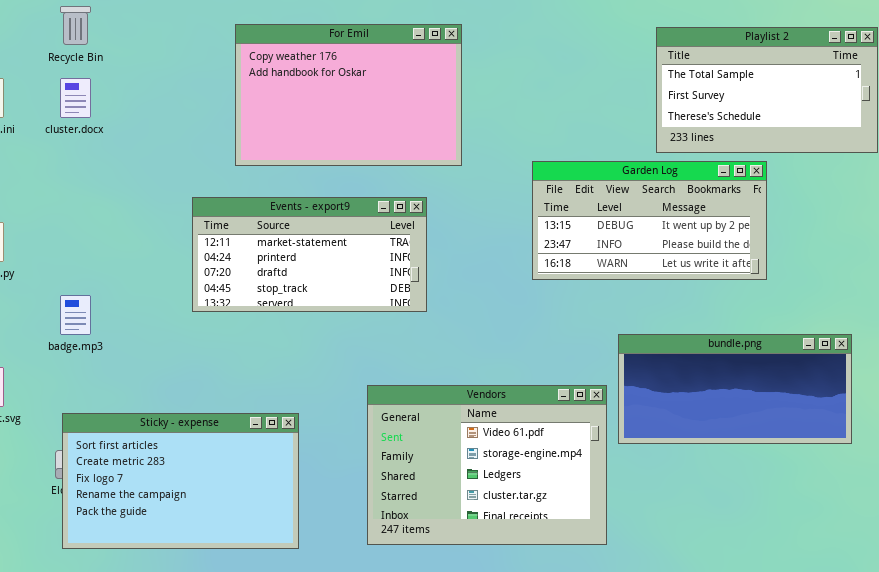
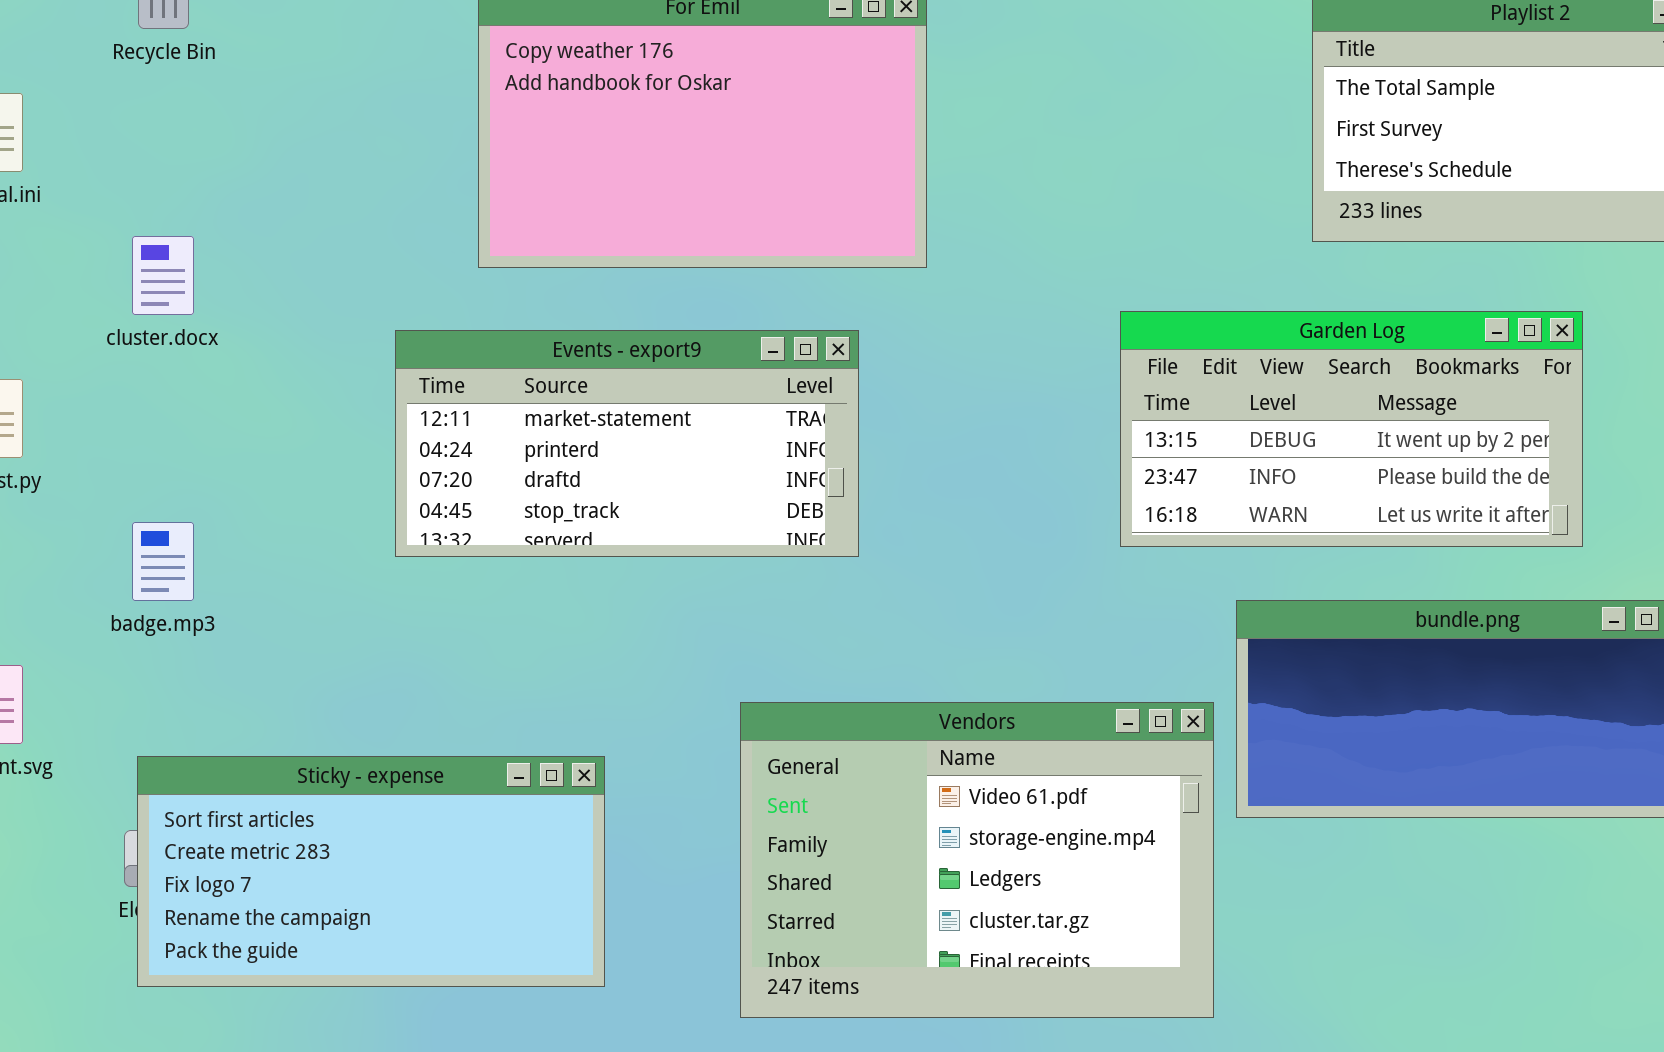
cluster.docx: [60,78,91,118] -> [132,236,194,315], moved
Garden Log: [532,161,767,280] -> [1120,311,1583,547], moved
Sticky - expense: [62,413,299,549] -> [137,756,605,987], resized

